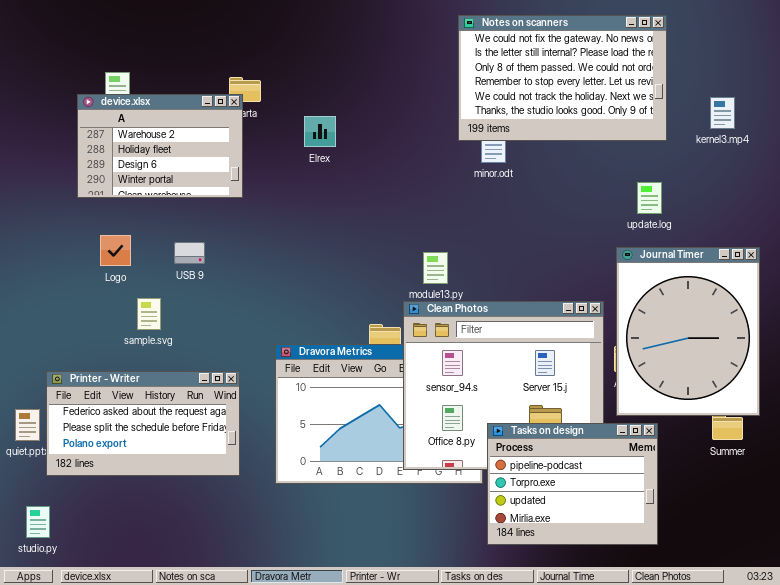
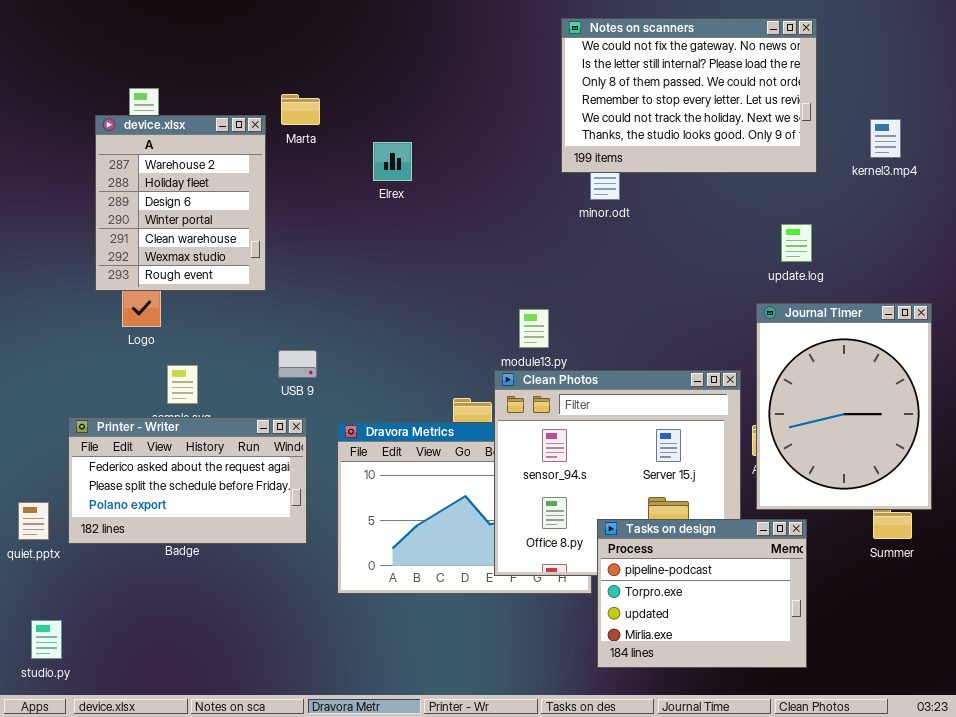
device.xlsx: [77,94,243,198] -> [95,115,266,291], resized
USB 9: [174,242,205,264] -> [278,350,317,378], moved
Printer - Writer: [46,371,240,476] -> [68,417,307,544], moved

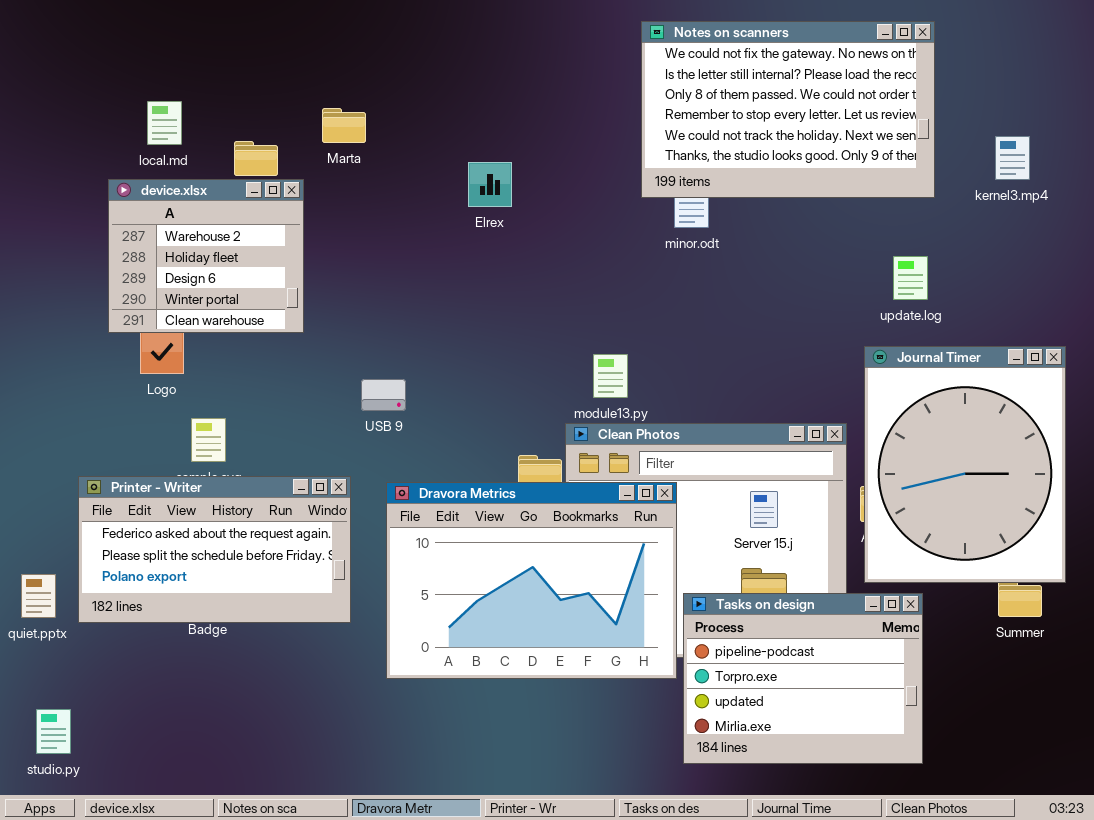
device.xlsx: [95,115,266,291] -> [108,179,304,333], resized
Elrex: [373,142,412,181] -> [468,162,512,207], moved
USB 9: [278,350,317,378] -> [361,379,406,411], moved
Dravora Metrics: [337,422,592,594] -> [386,482,677,679], raised

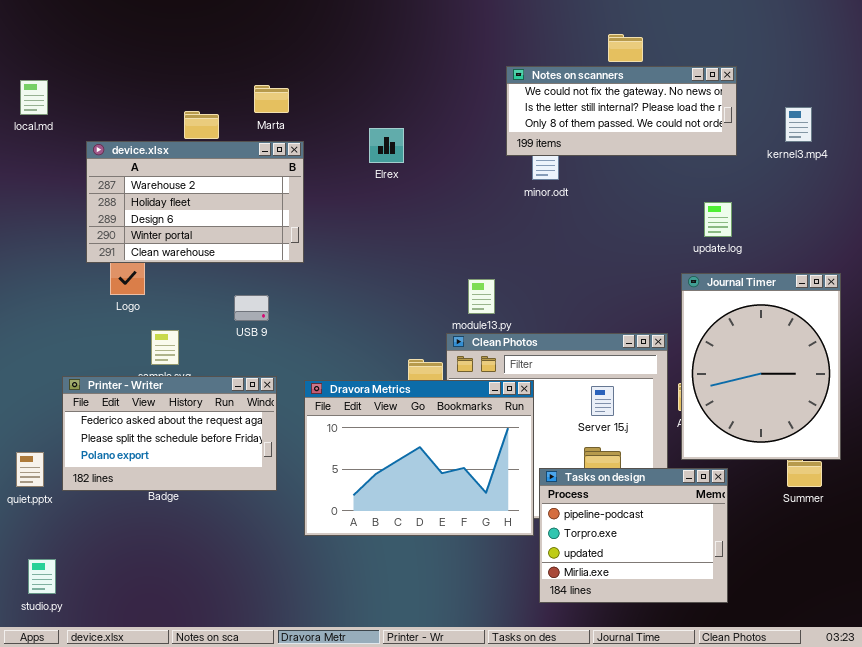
Notes on scanners: [641,21,935,198] -> [506,66,737,156], resized
local.md: [147,101,182,145] -> [20,80,48,115], moved
device.xlsx: [108,179,304,333] -> [86,141,304,263], resized
USB 9: [361,379,406,411] -> [234,295,269,321], moved

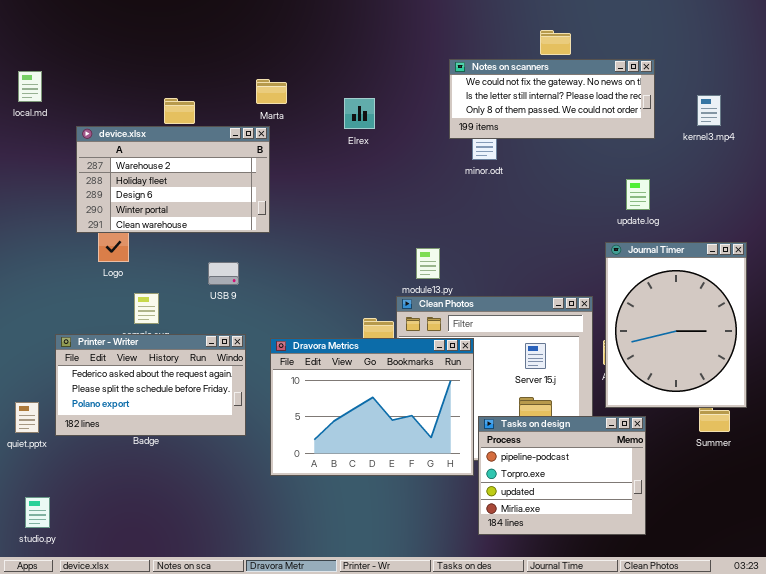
Marta: [254,85,289,113] -> [256,79,287,104], moved
Elrex: [369,128,404,163] -> [344,98,375,129], moved

